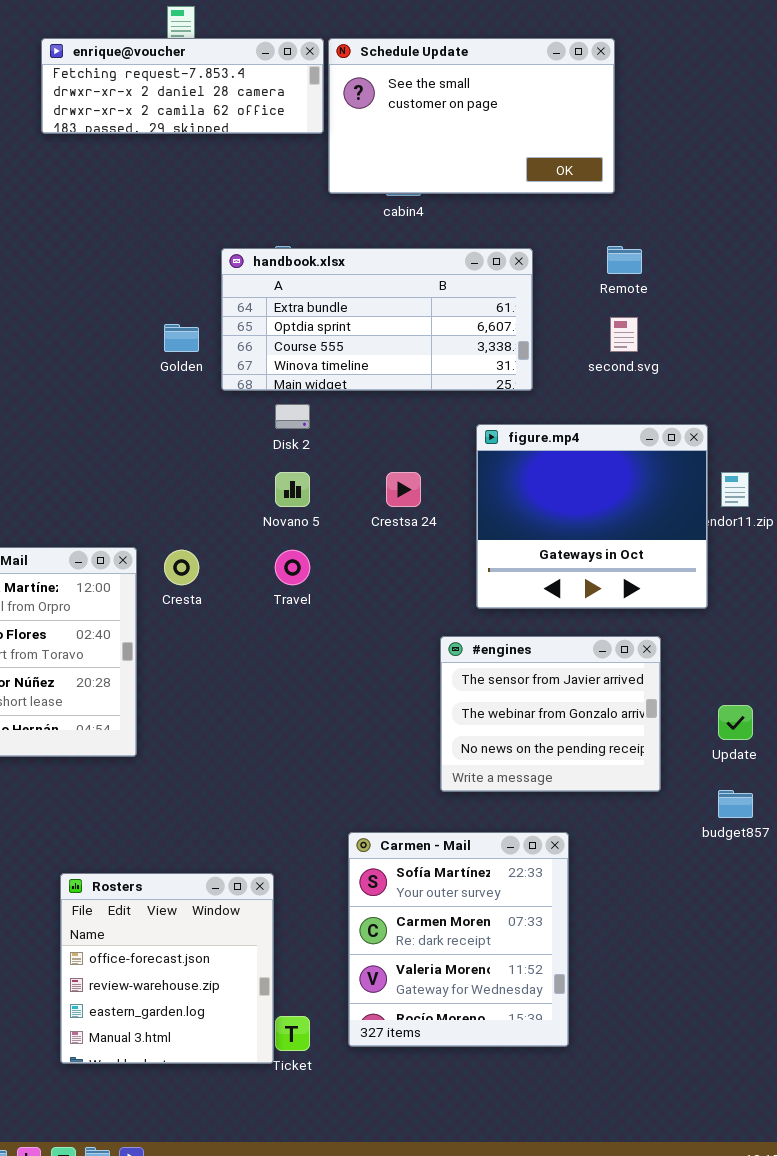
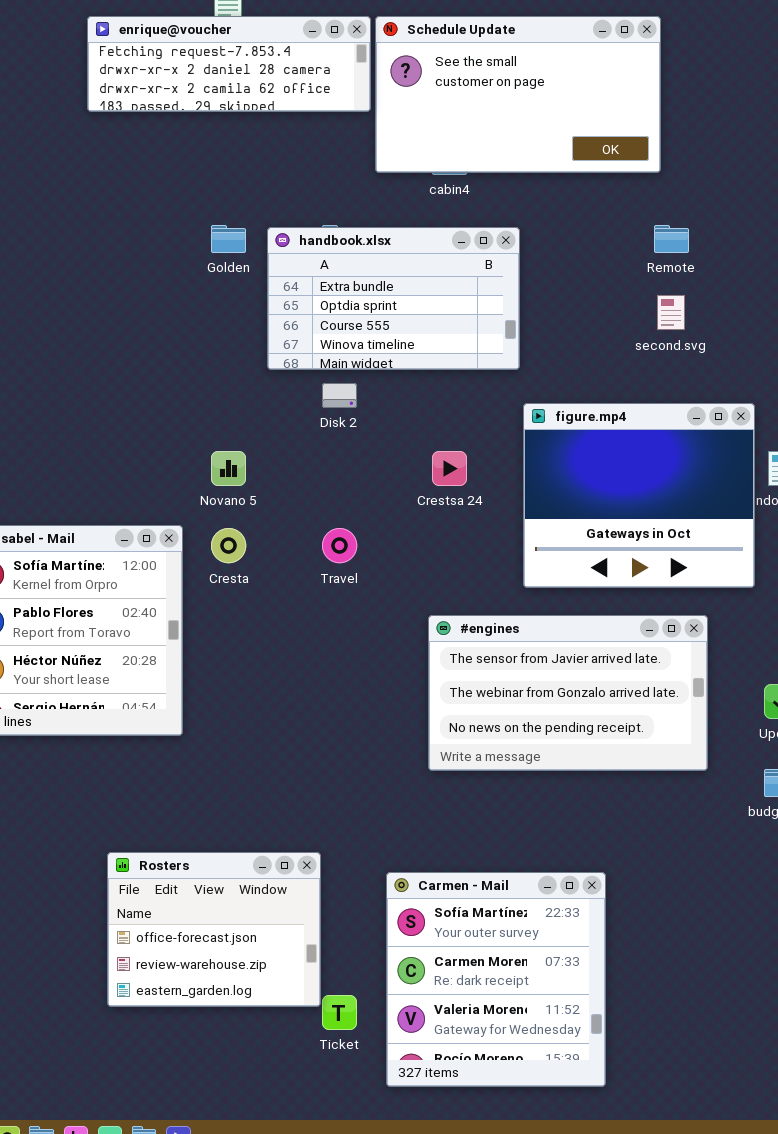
handbook.xlsx: [221,248,533,391] -> [267,227,520,370], resized
Golden: [164,324,199,352] -> [211,225,246,253], moved
Novano 5: [275,472,310,507] -> [211,451,246,486], moved
#engines: [440,636,661,792] -> [428,615,708,771], resized
Carmen - Mail: [348,832,569,1047] -> [386,872,606,1087], moved
Rosters: [60,873,274,1064] -> [107,852,321,1007], resized

